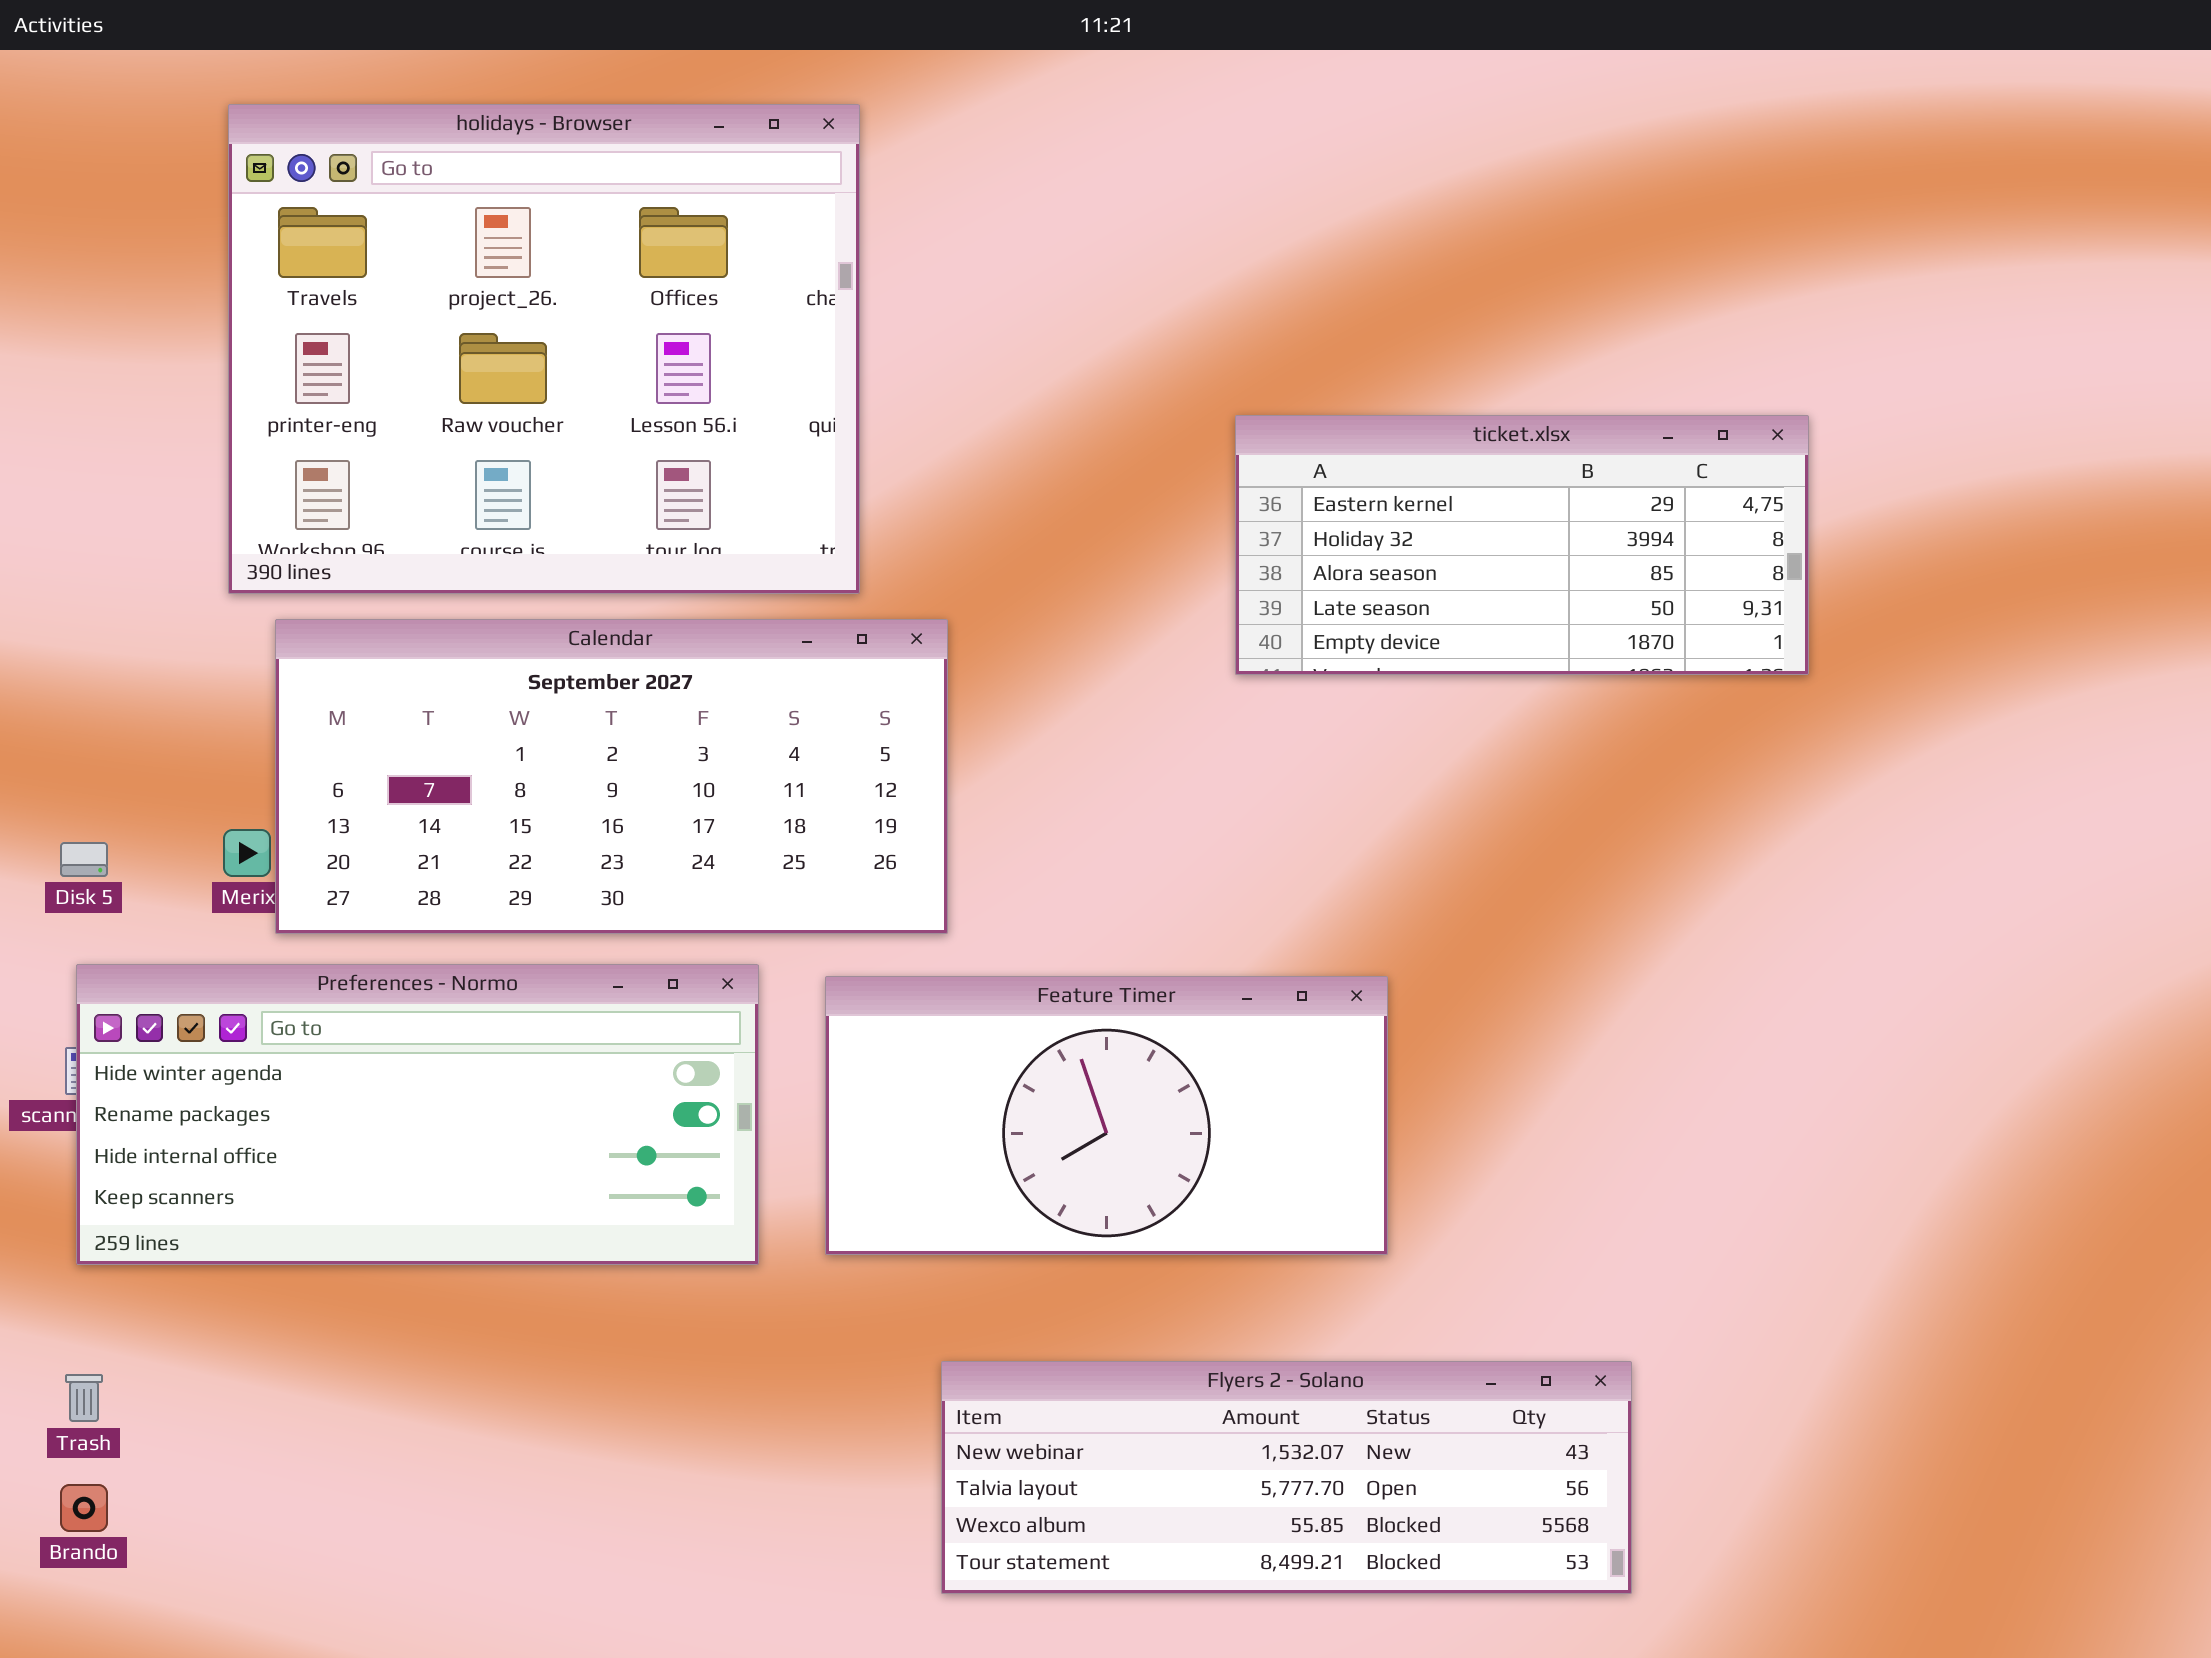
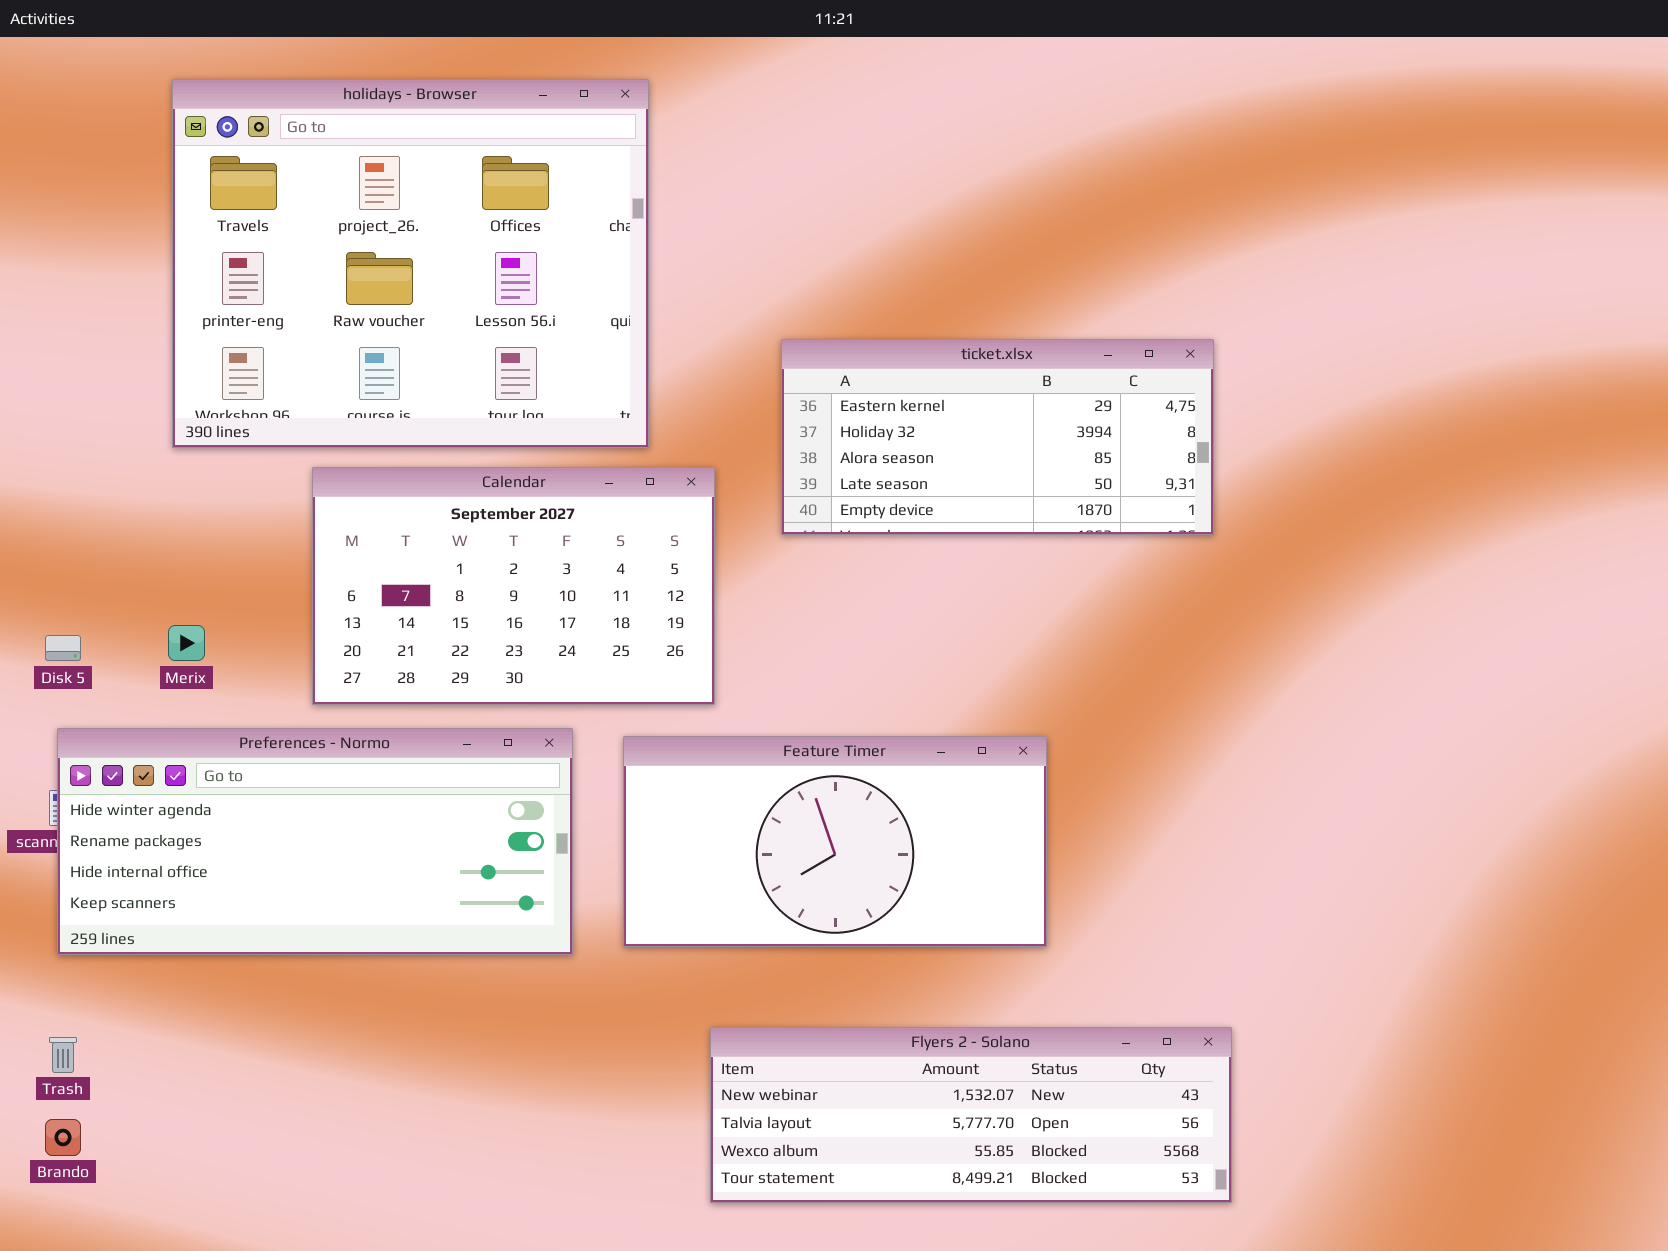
ticket.xlsx: [1235,415,1809,675] -> [781,339,1214,535], moved
Calendar: [275,619,948,934] -> [312,467,715,705], resized

